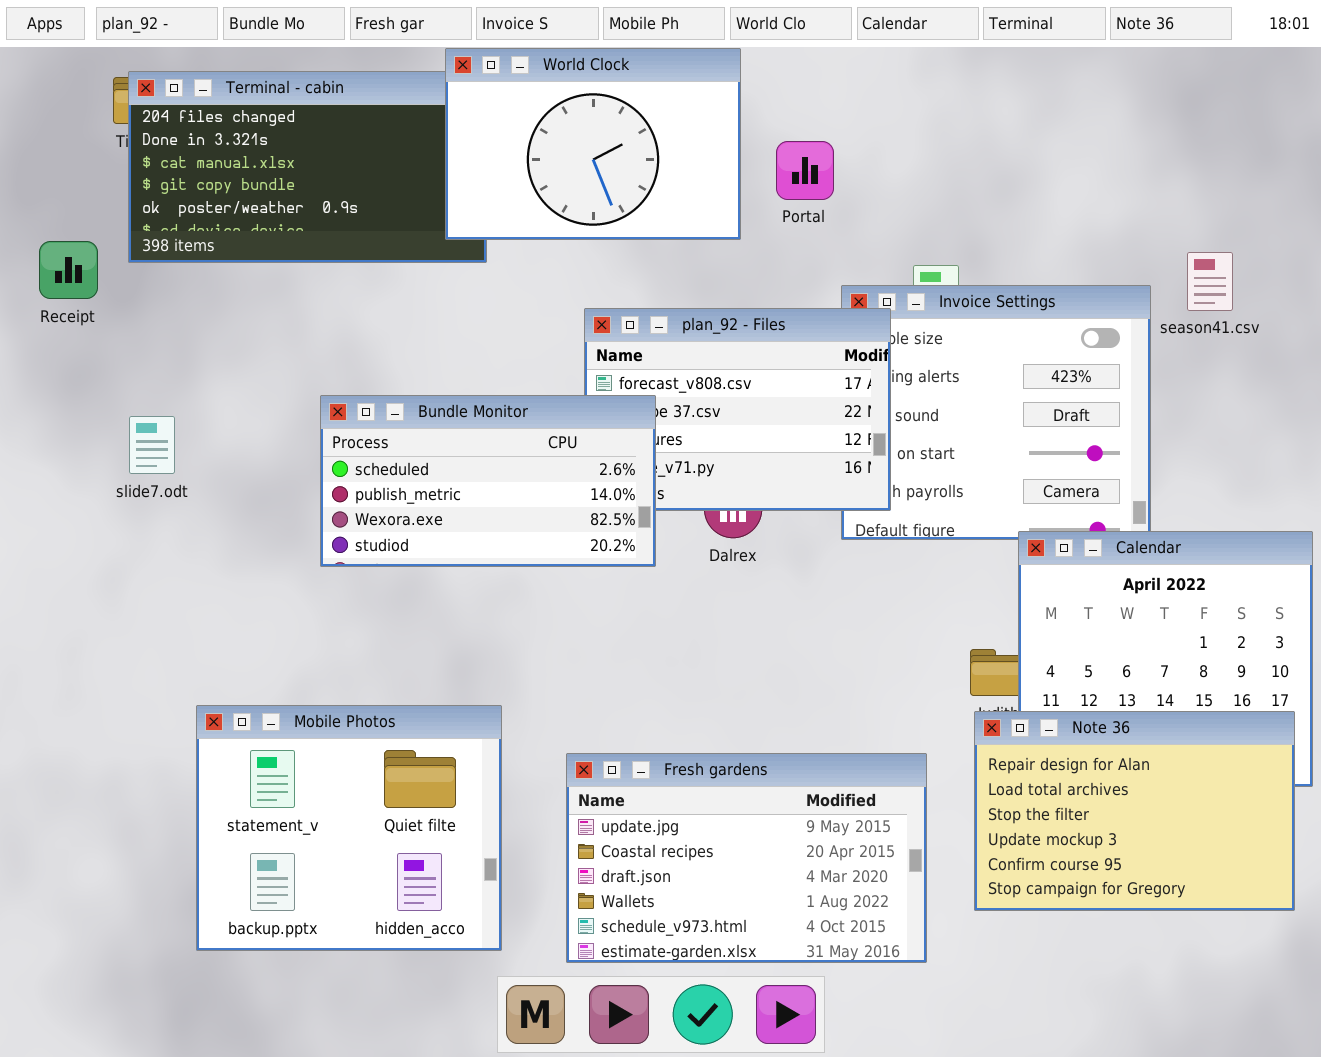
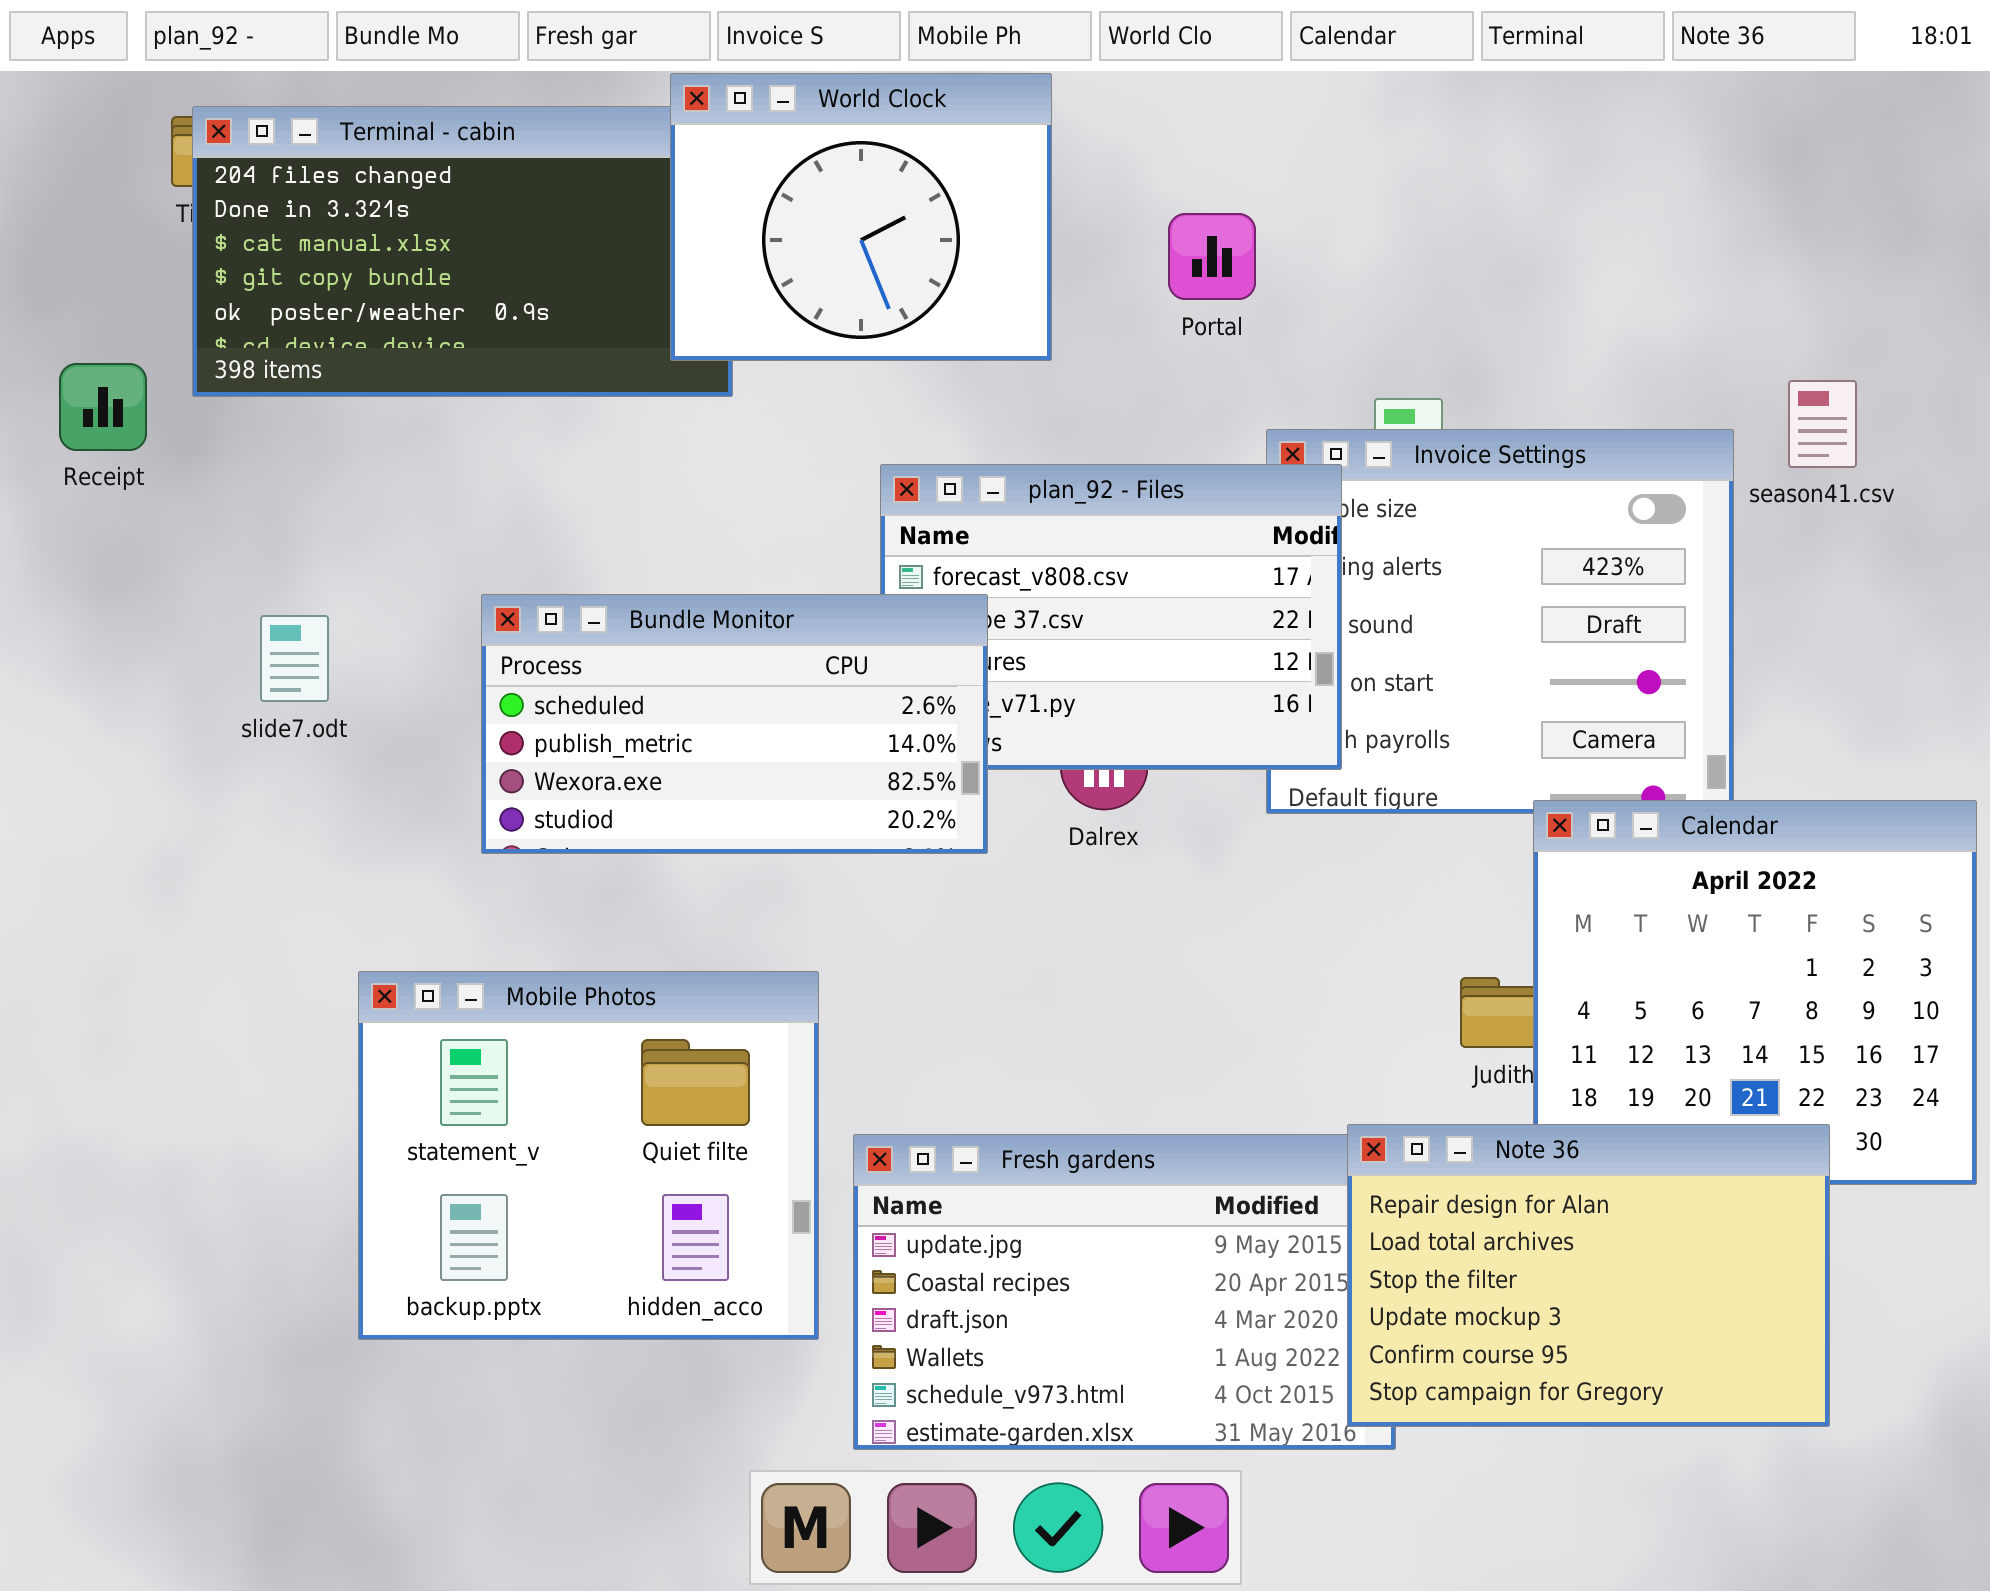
World Clock: [445,48,741,240] -> [670,73,1052,361], resized
slide7.odt: [129,416,175,474] -> [260,615,329,702], moved
Mobile Photos: [196,705,502,951] -> [358,971,819,1340], moved
Note 36: [974,711,1295,911] -> [1347,1124,1830,1427], moved

